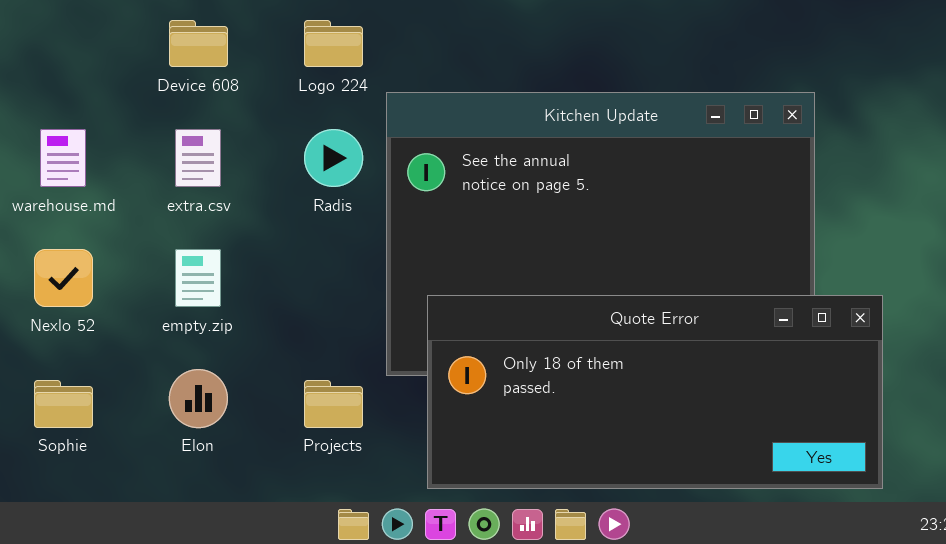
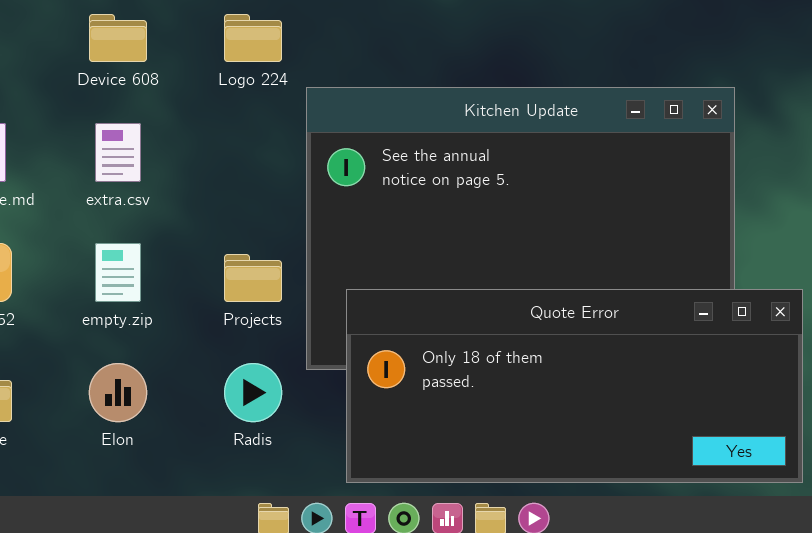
Radis: [304,129,363,187] -> [224,363,282,422], moved
Projects: [304,380,363,428] -> [224,254,282,302], moved

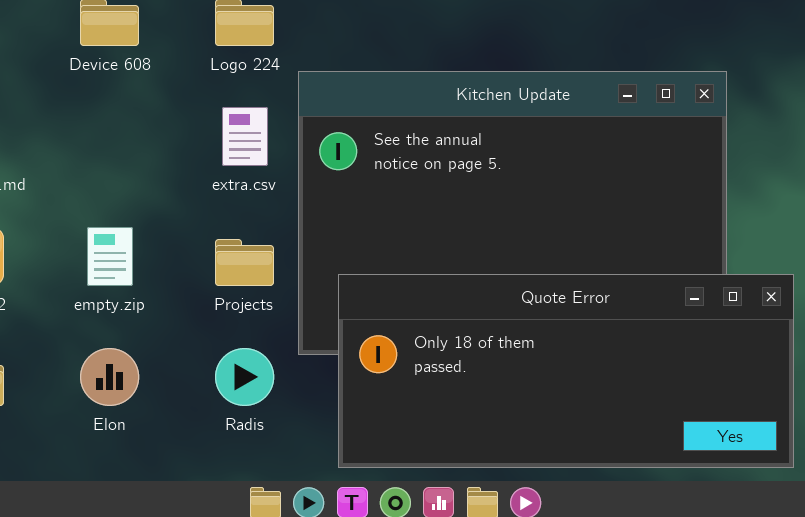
extra.csv: [95,123,141,182] -> [222,107,268,166], moved

